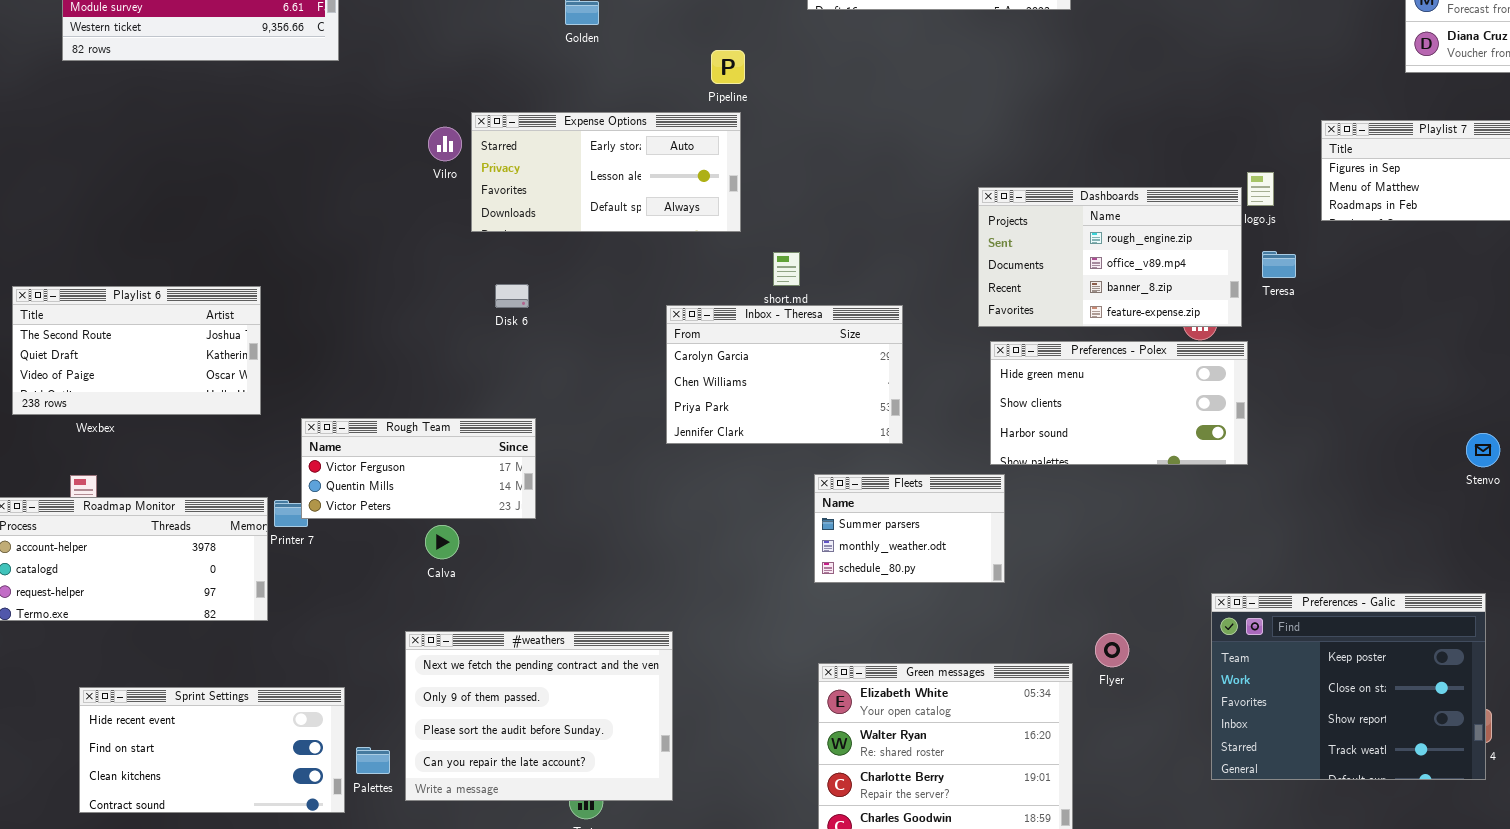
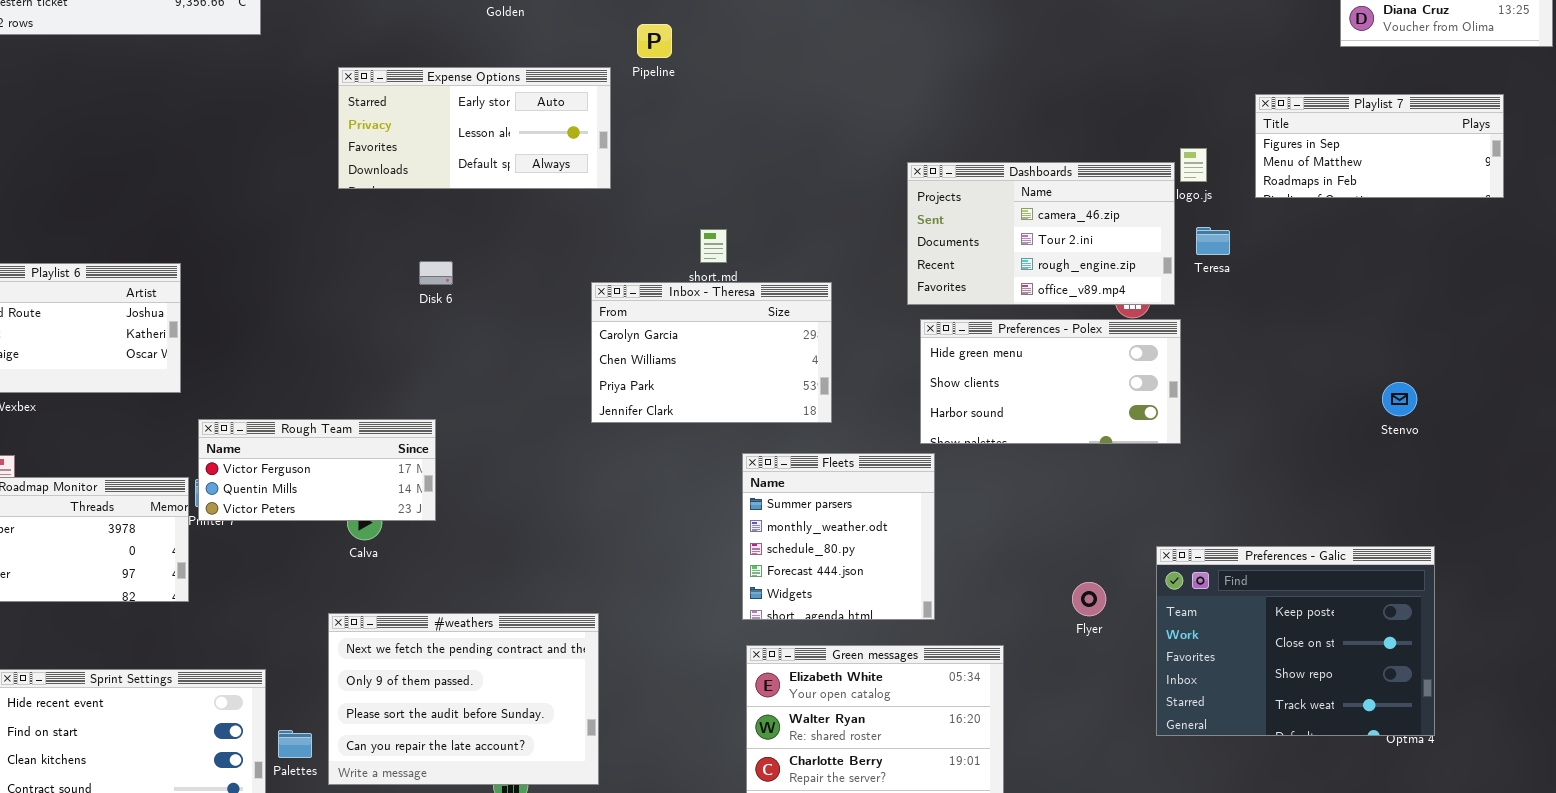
Expense Options: [471,112,741,232] -> [338,67,611,189], moved
Dashboards: [978,187,1242,327] -> [907,162,1175,305], scrolled up 2 rows
Rough Team: [301,418,536,519] -> [198,419,436,521], moved
Stenvo: [1466,433,1500,467] -> [1382,382,1417,416], moved
Fleets: [814,474,1005,583] -> [742,453,935,620], resized
Preferences - Galic: [1211,593,1486,780] -> [1156,546,1435,736], moved
Flyer: [1095,633,1129,667] -> [1072,582,1106,616], moved

